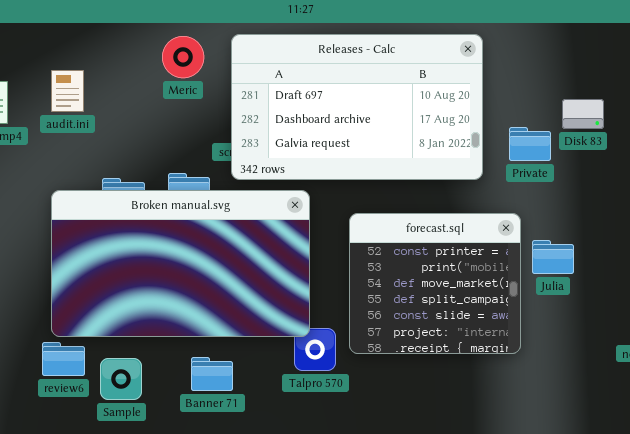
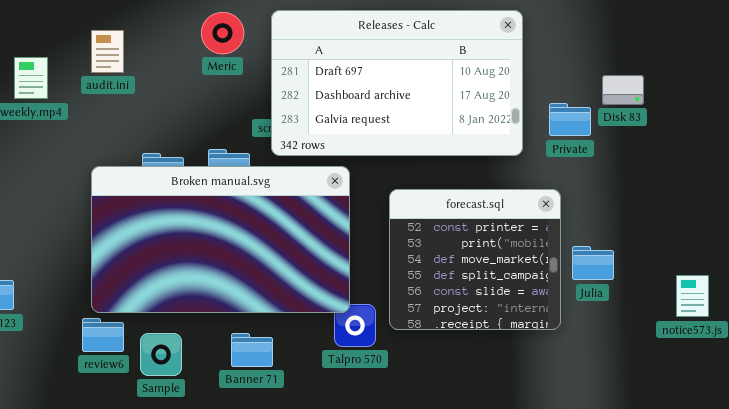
audit.ini: [51,70,84,112] -> [91,30,124,73], moved
Julia: [532,240,574,274] -> [572,246,614,280], moved

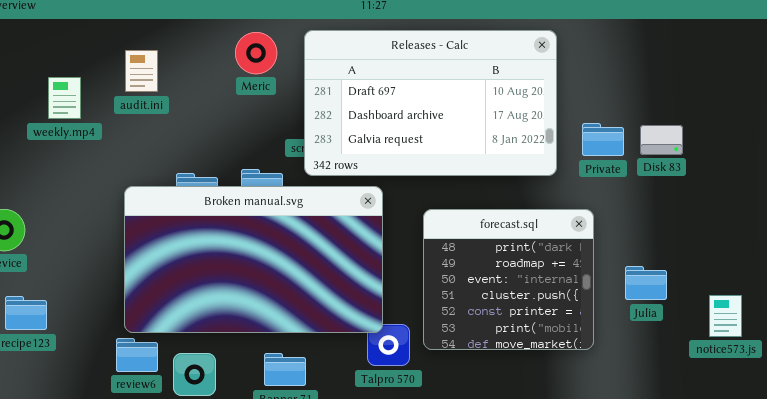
Disk 83: [602,75,644,105] -> [640,125,683,155], moved
forecast.sql: [389,189,561,330] -> [423,209,594,350], scrolled up 4 rows
Julia: [572,246,614,280] -> [625,266,667,300], moved

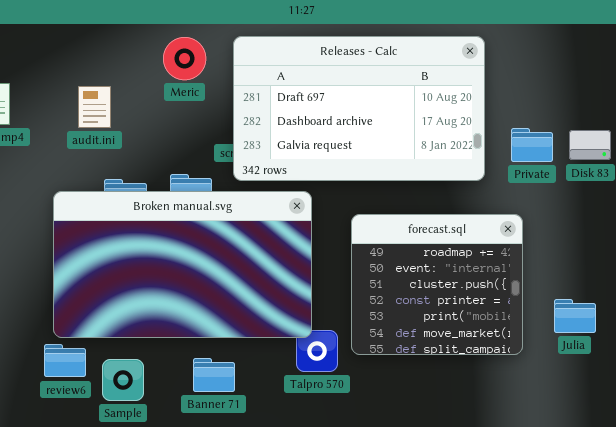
audit.ini: [125,50,158,92] -> [78,86,111,128], moved
forecast.sql: [423,209,594,350] -> [351,214,523,355], scrolled down 1 row
Julia: [625,266,667,300] -> [554,299,596,333], moved

